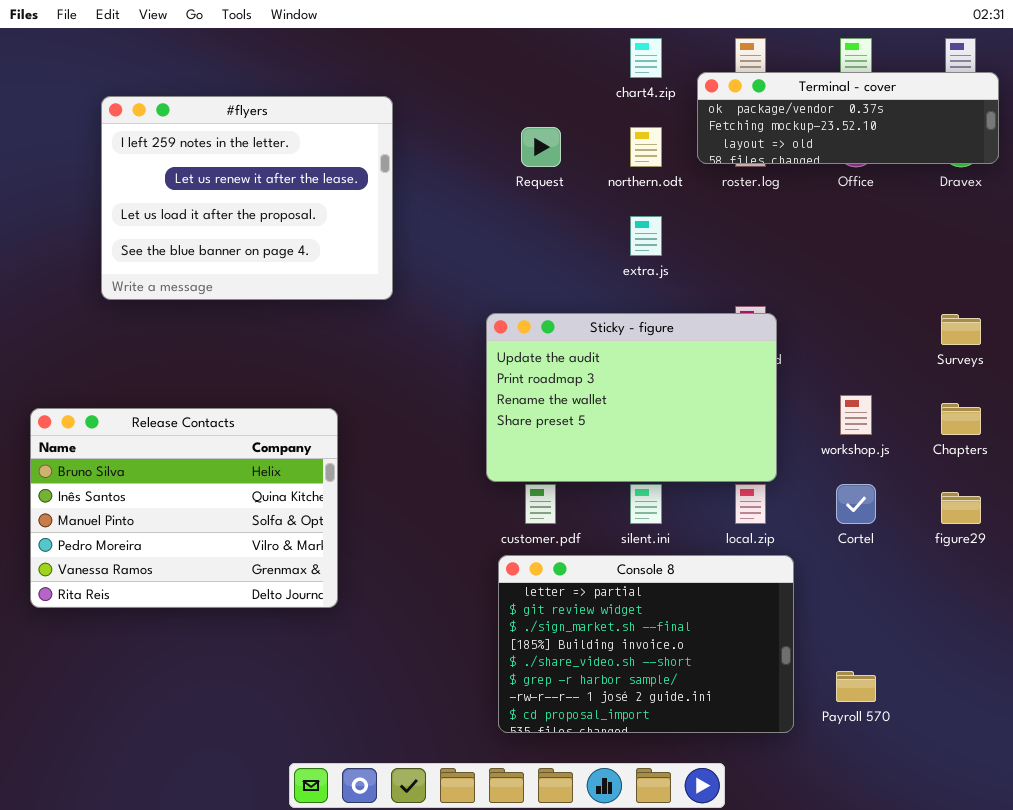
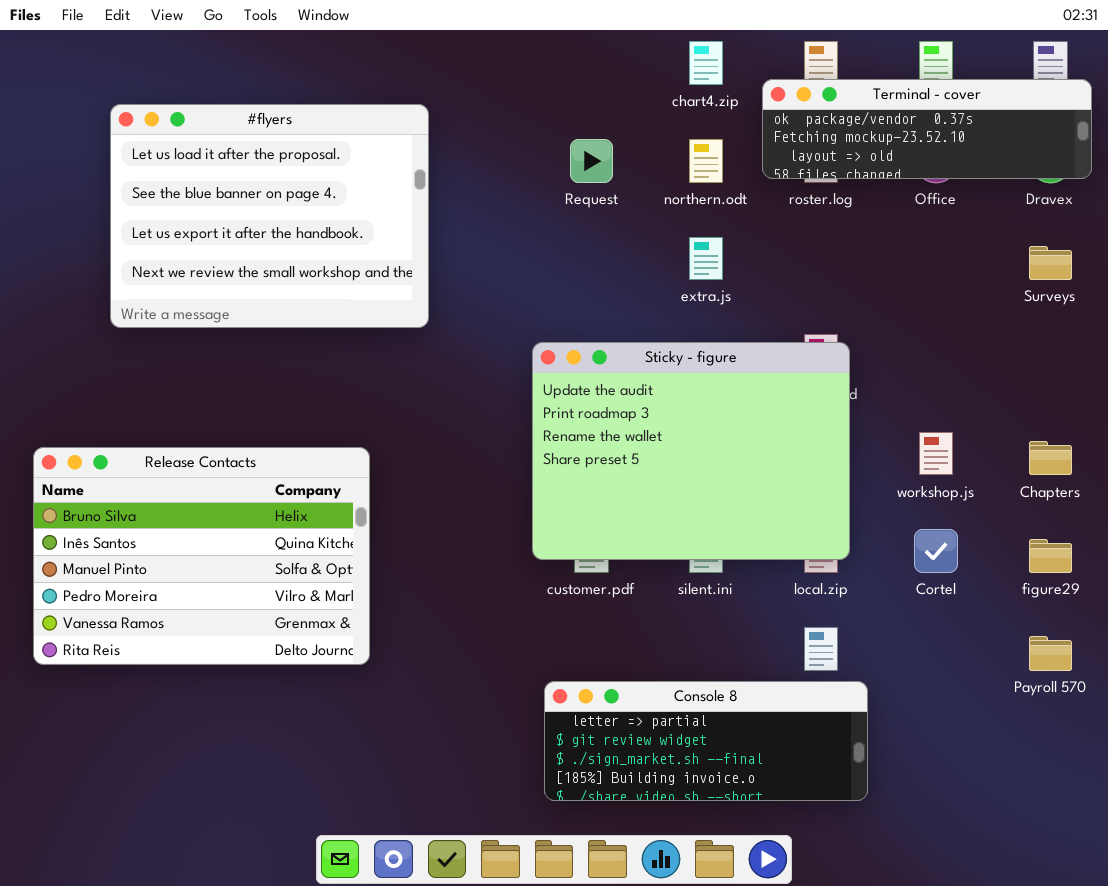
#flyers: [101,96,393,300] -> [110,104,429,328], scrolled down 2 rows
Sticky - figure: [486,313,777,482] -> [532,342,850,560], resized
Surveys: [941,314,981,345] -> [1029,246,1072,280], moved
Console 8: [498,555,794,733] -> [544,681,868,801], resized
Payroll 570: [836,671,876,702] -> [1029,636,1072,671], moved

